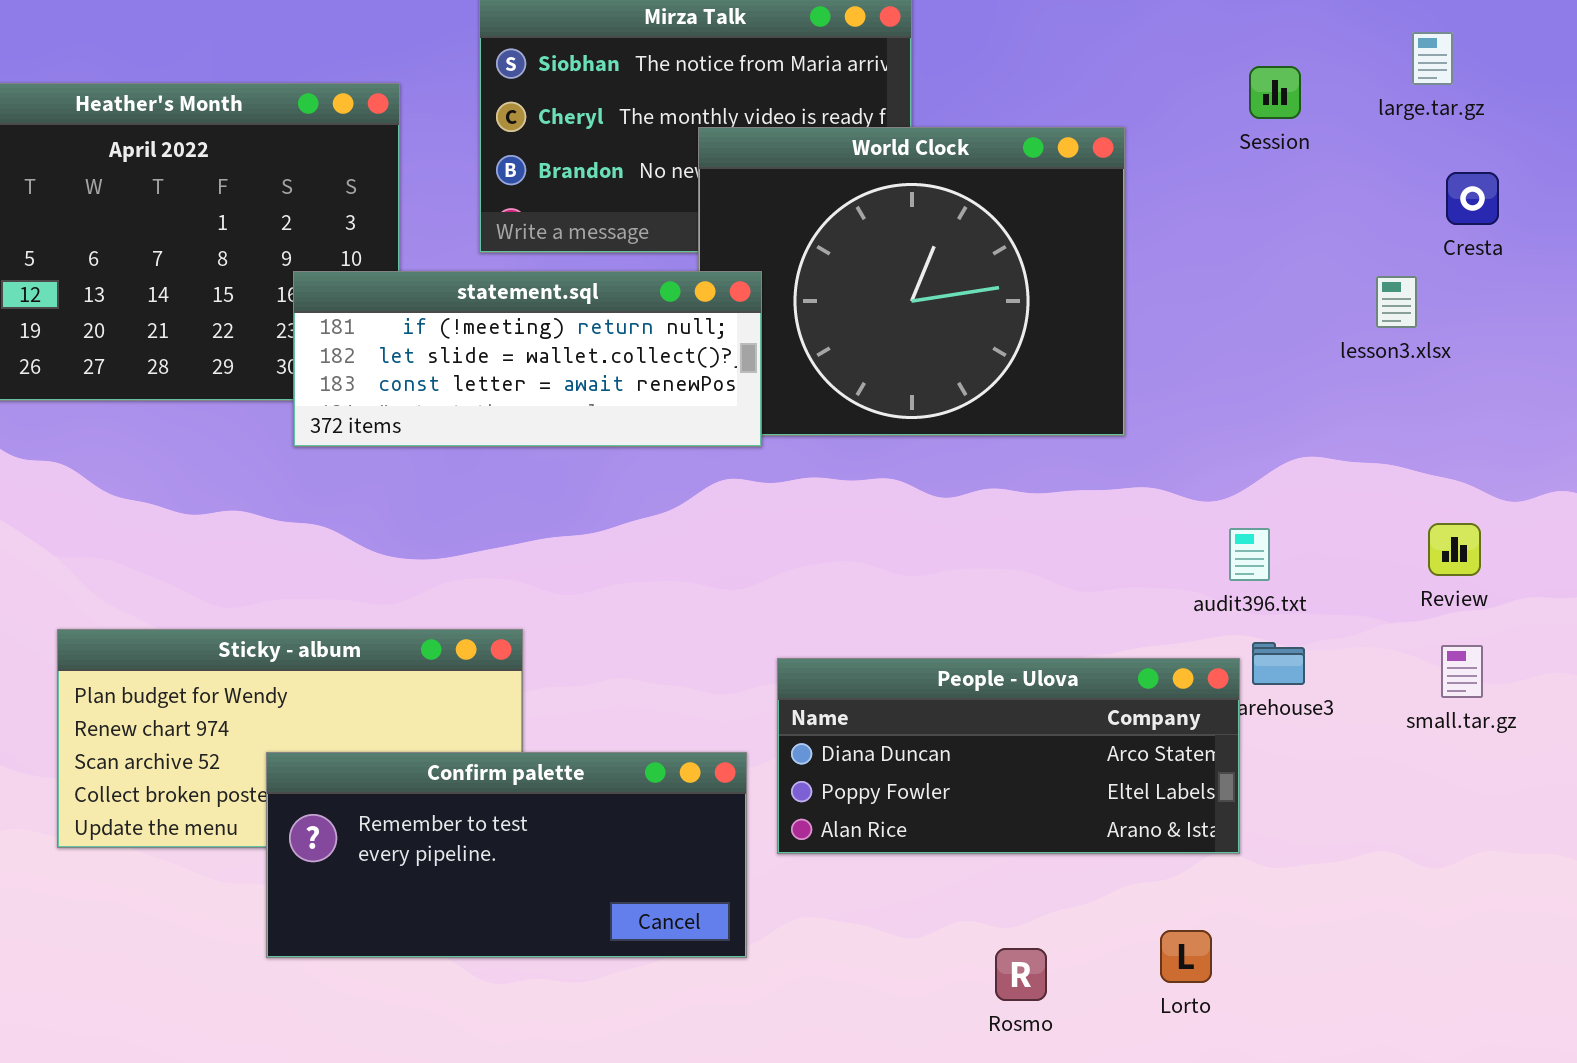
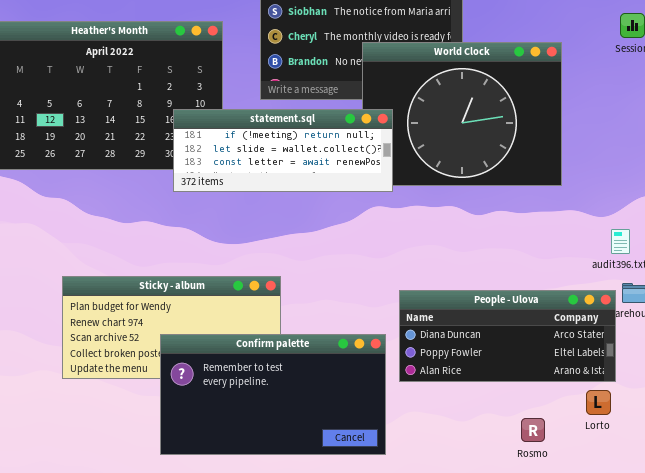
Confirm palette: [266,752,747,958] -> [160,334,386,455], resized
Lorto: [1160,930,1212,983] -> [586,390,611,415], moved
Rosmo: [995,948,1047,1001] -> [521,418,545,442], moved

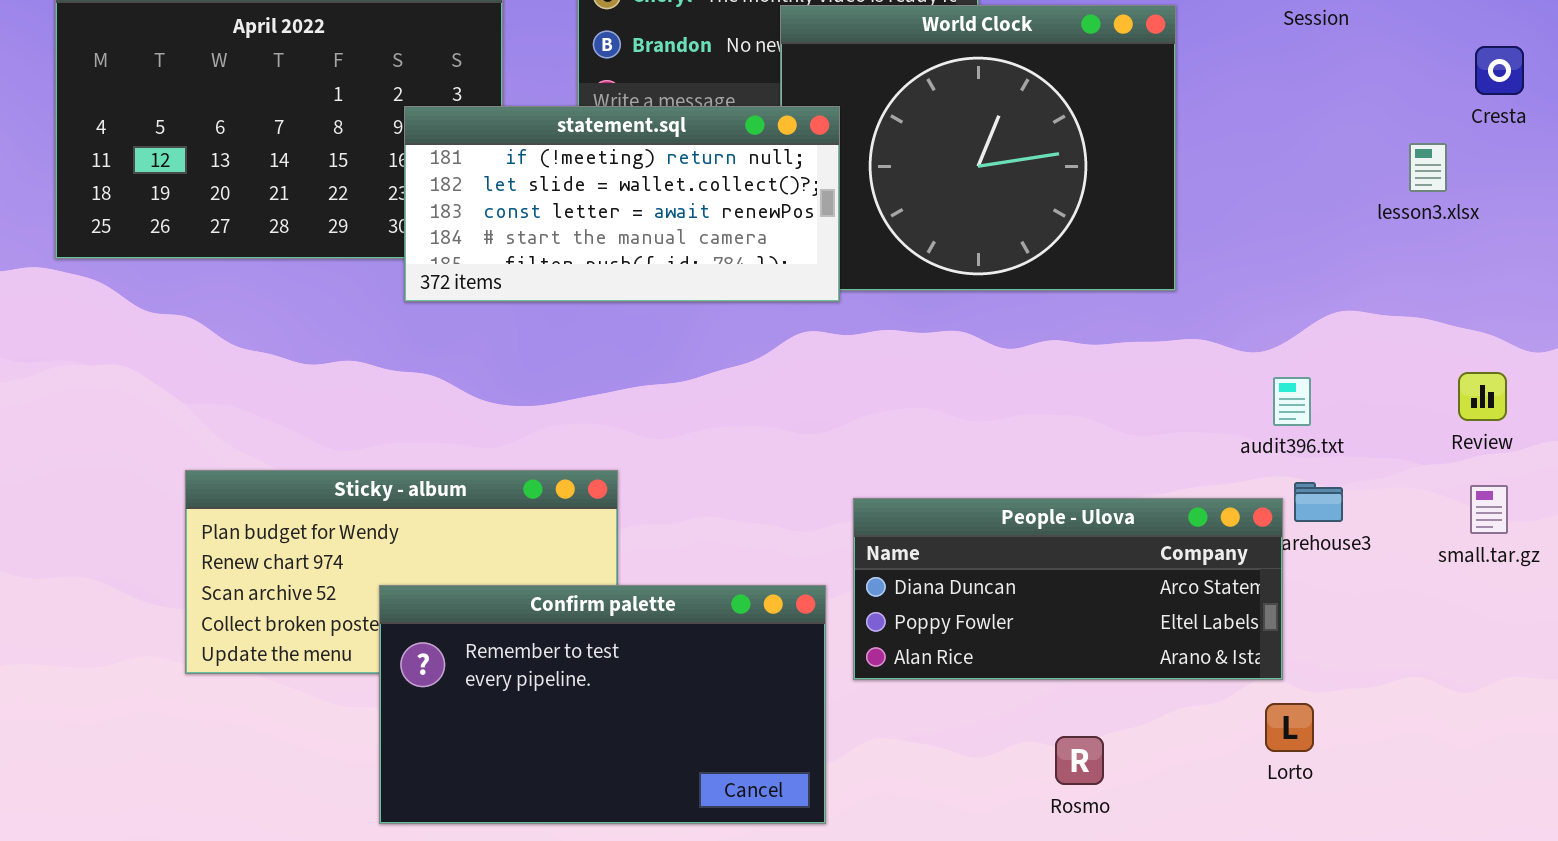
statement.sql: [173,109,393,192] -> [404,106,840,302], resized
Lorto: [586,390,611,415] -> [1265,703,1314,752], moved
Rosmo: [521,418,545,442] -> [1055,736,1104,785], moved

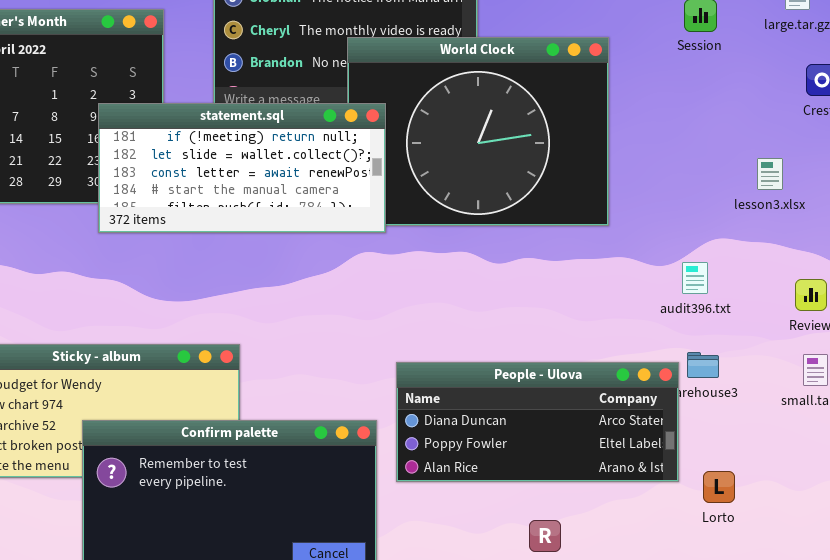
lesson3.xlsx: [1409,143,1447,192] -> [757,158,783,190], moved
audit396.txt: [1273,377,1311,426] -> [682,262,708,294], moved
Lorto: [1265,703,1314,752] -> [703,471,735,503], moved

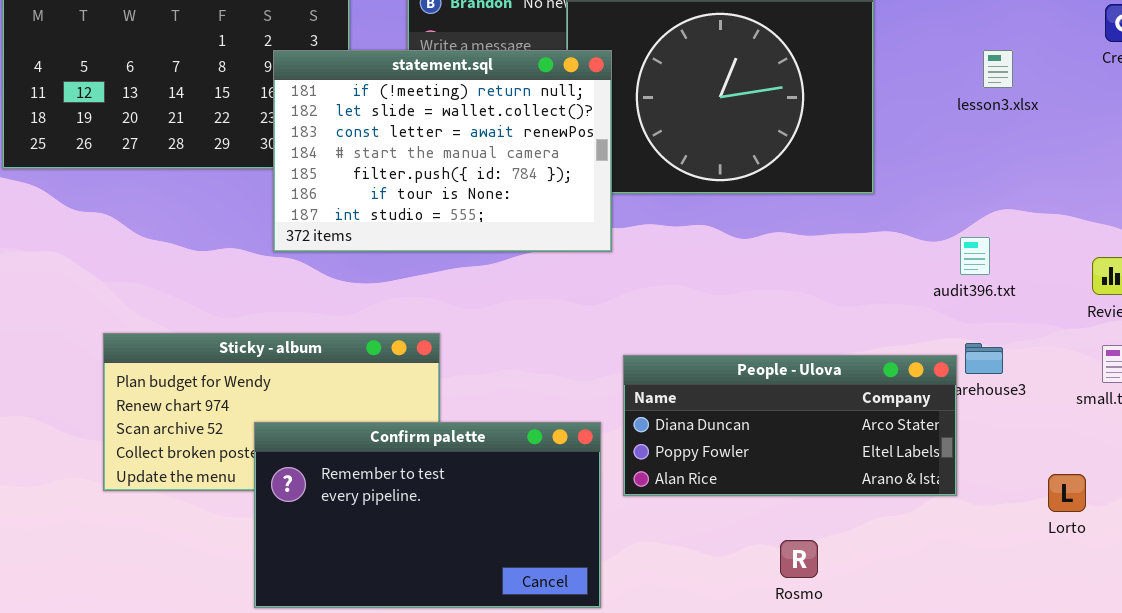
statement.sql: [98,103,386,233] -> [273,50,612,252], resized
lesson3.xlsx: [757,158,783,190] -> [983,50,1013,88], moved
Lorto: [703,471,735,503] -> [1048,474,1086,512], moved

